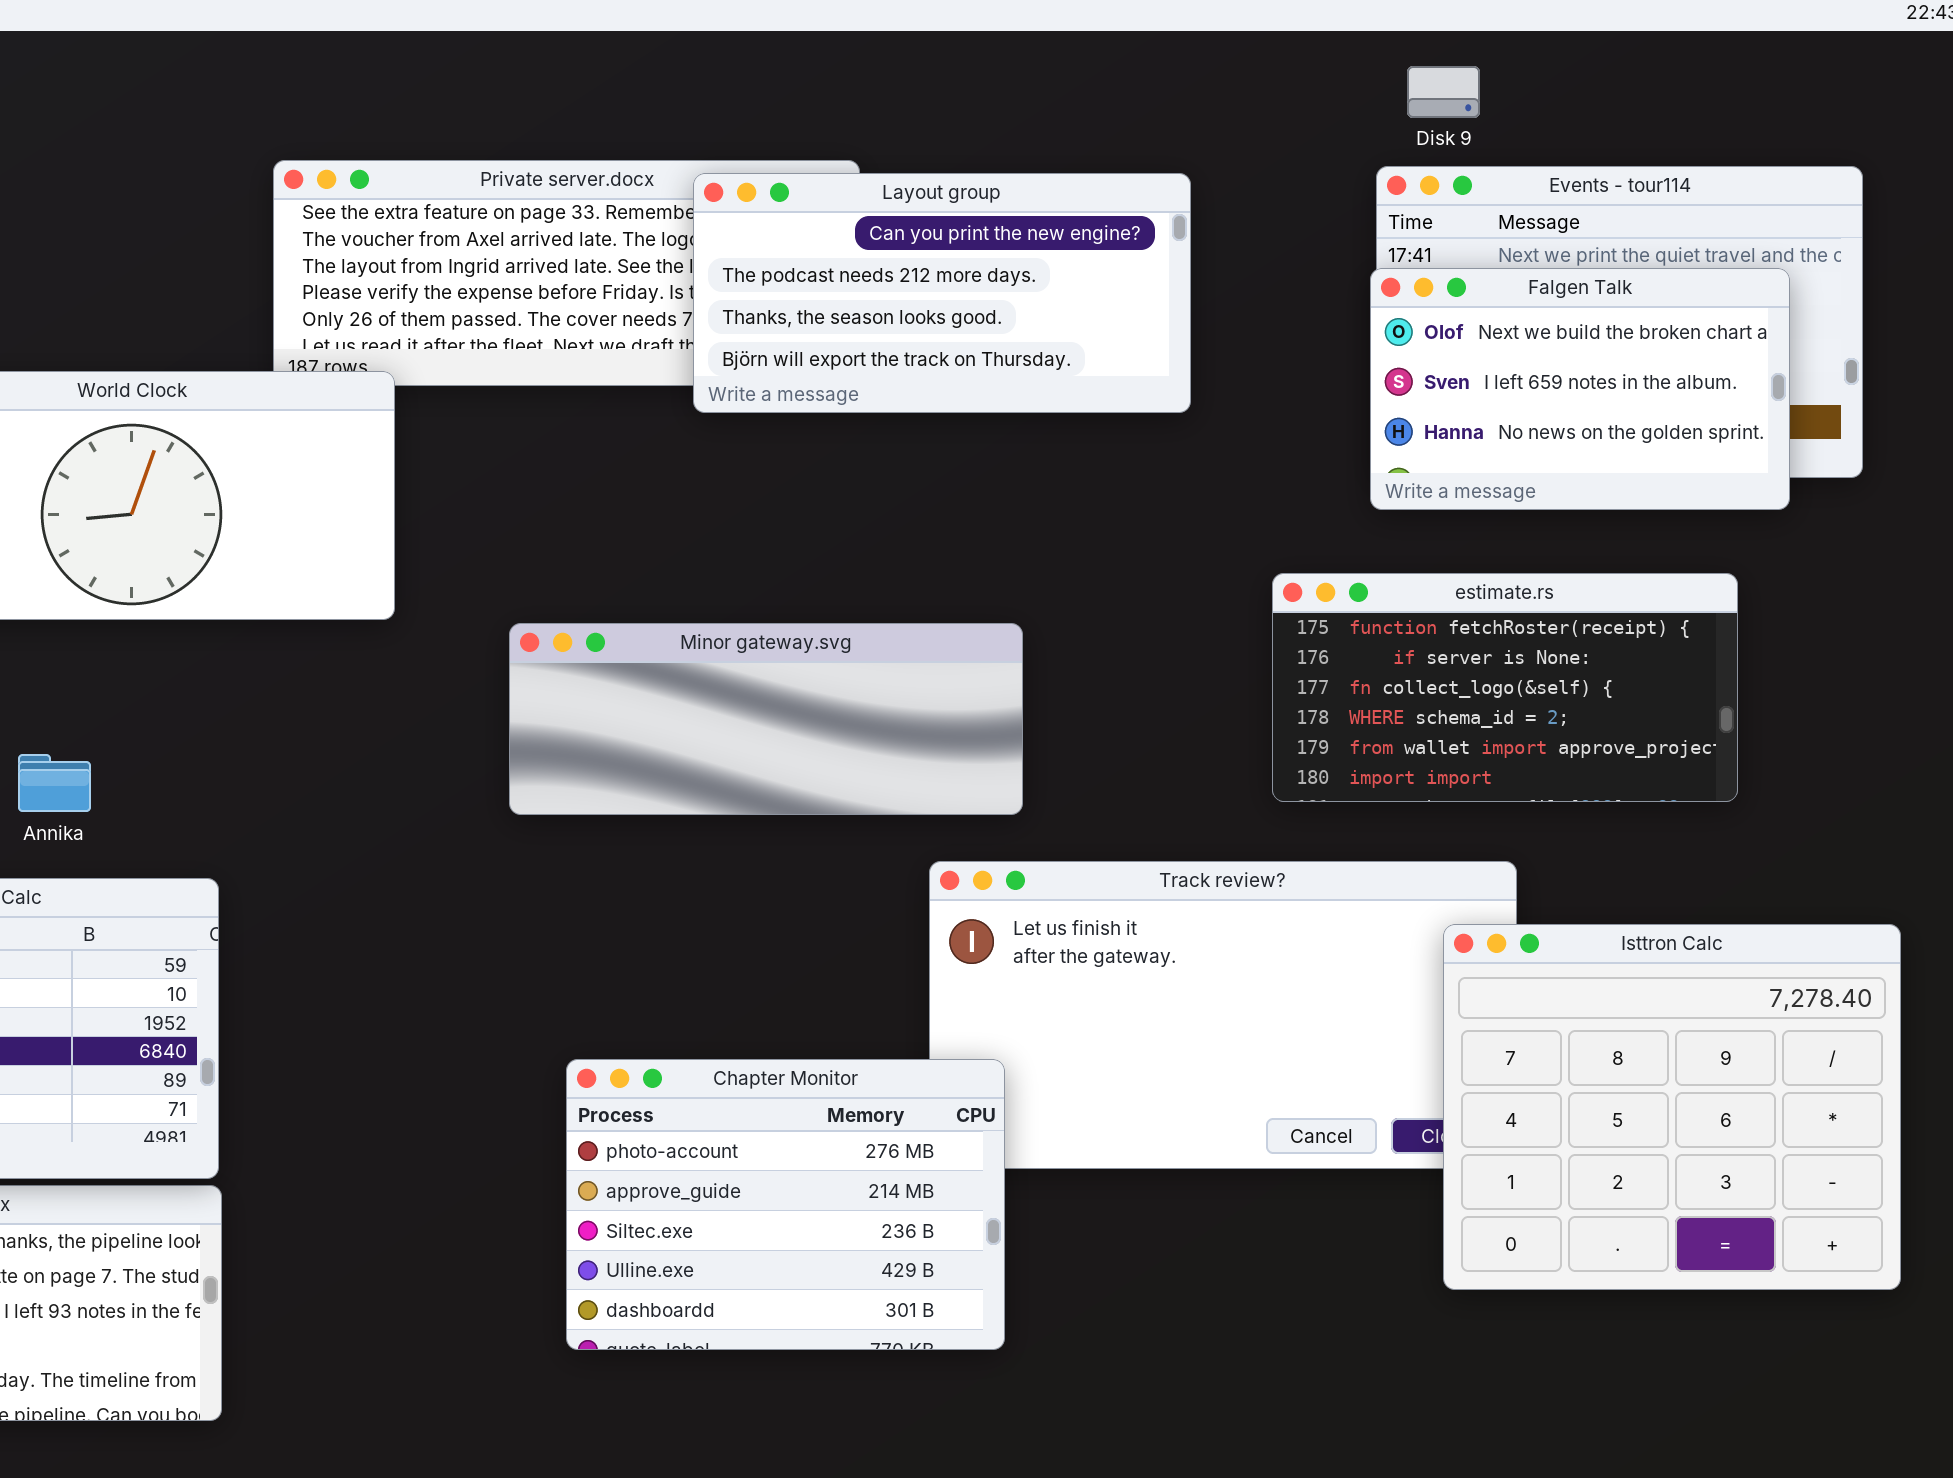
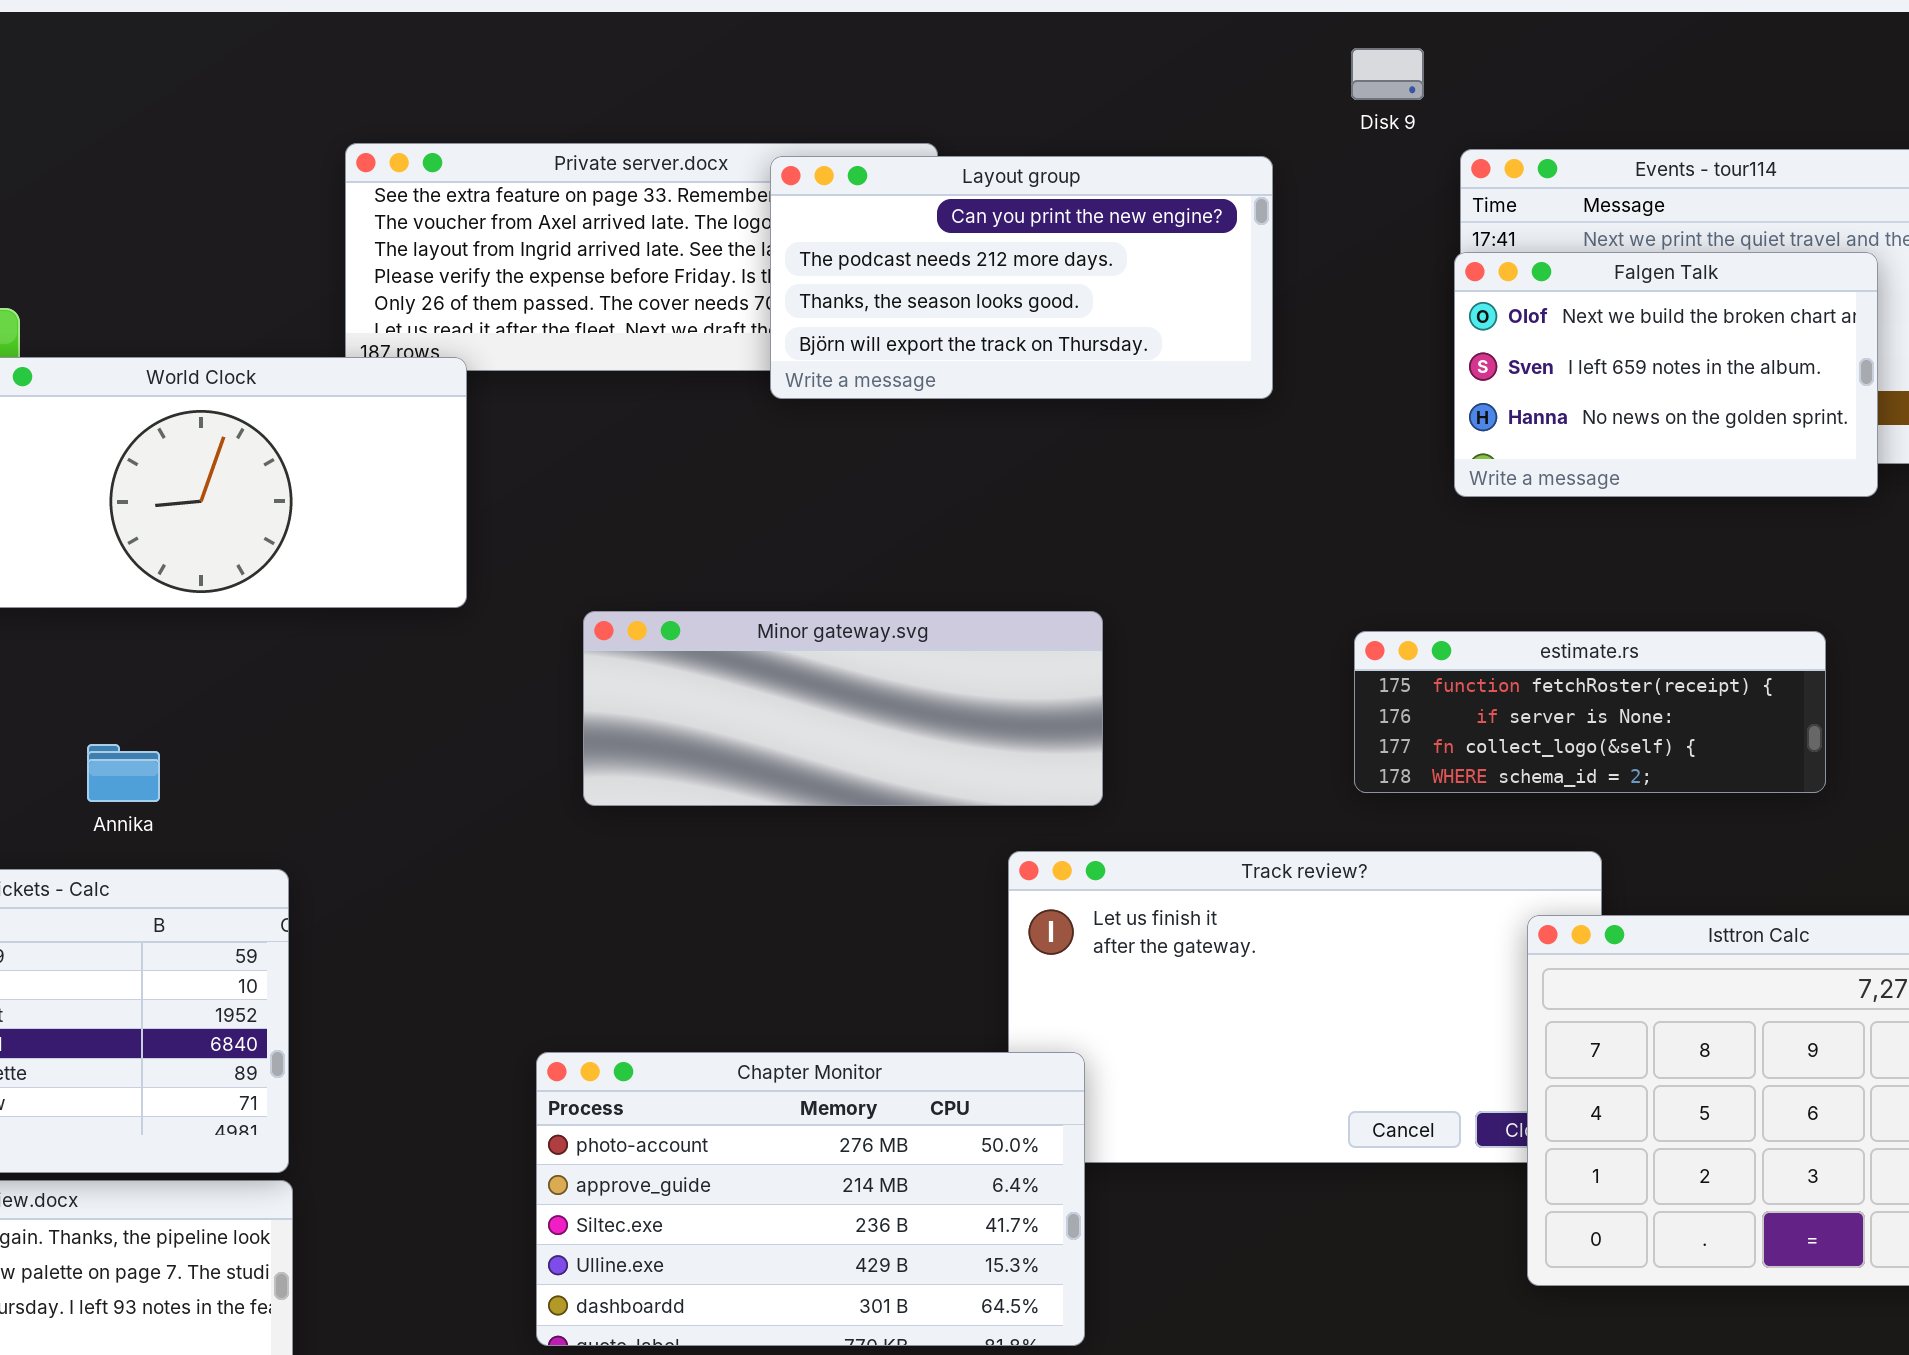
Disk 9: [1407,66,1480,118] -> [1351,48,1424,100], moved
estimate.rs: [1272,573,1738,802] -> [1354,631,1826,793], resized
Chapter Monitor: [566,1059,1005,1350] -> [536,1052,1085,1346], resized

